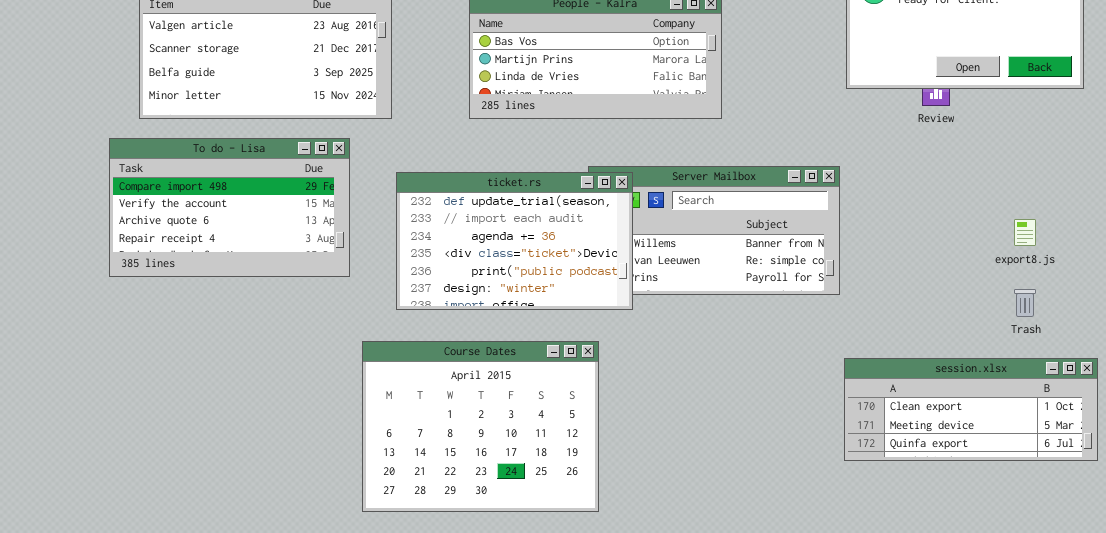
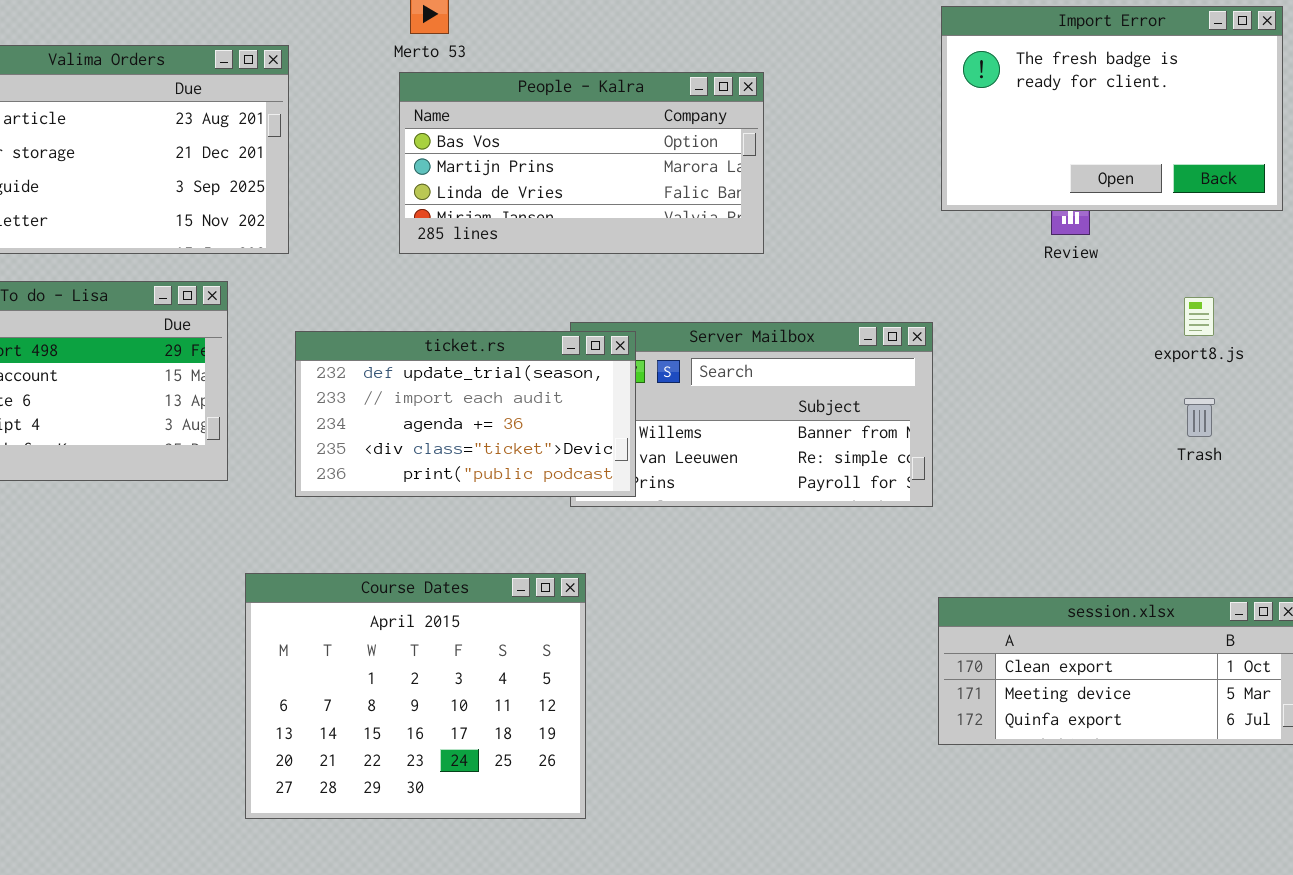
ticket.rs: [396,172,633,310] -> [295,331,636,497], resized
export8.js: [1014,219,1036,246] -> [1184,297,1214,336], moved
Trash: [1014,289,1036,317] -> [1184,398,1215,437], moved

